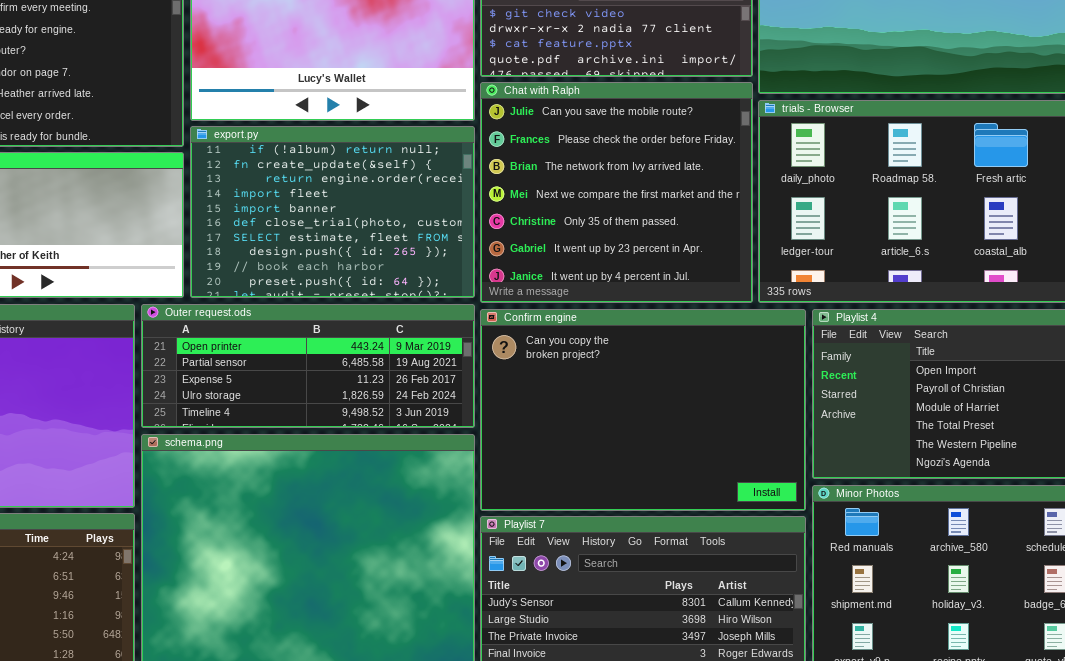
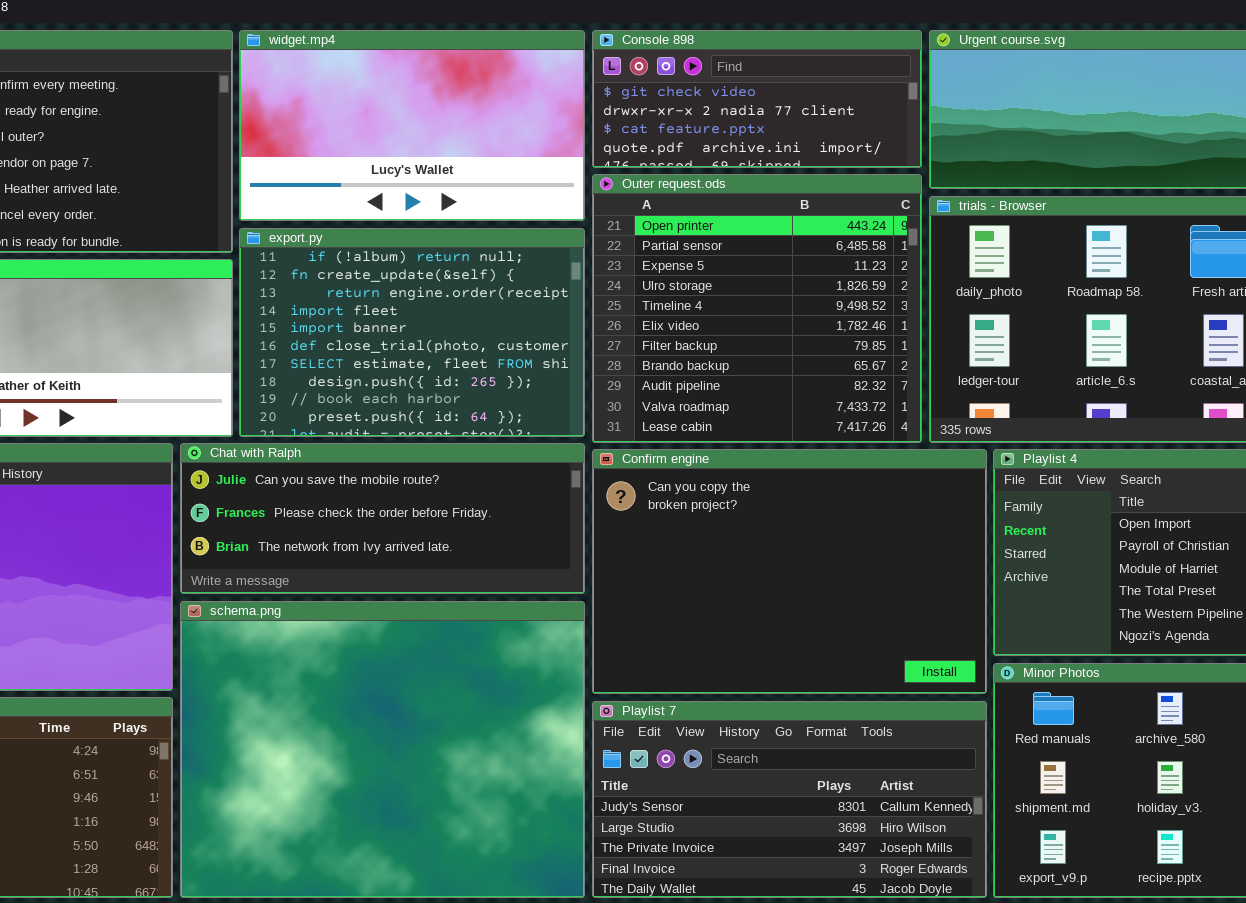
Chat with Ralph: [480,82,753,303] -> [180,443,585,594], moved, resized
Outer request.ods: [141,304,475,428] -> [592,174,922,443], moved, resized

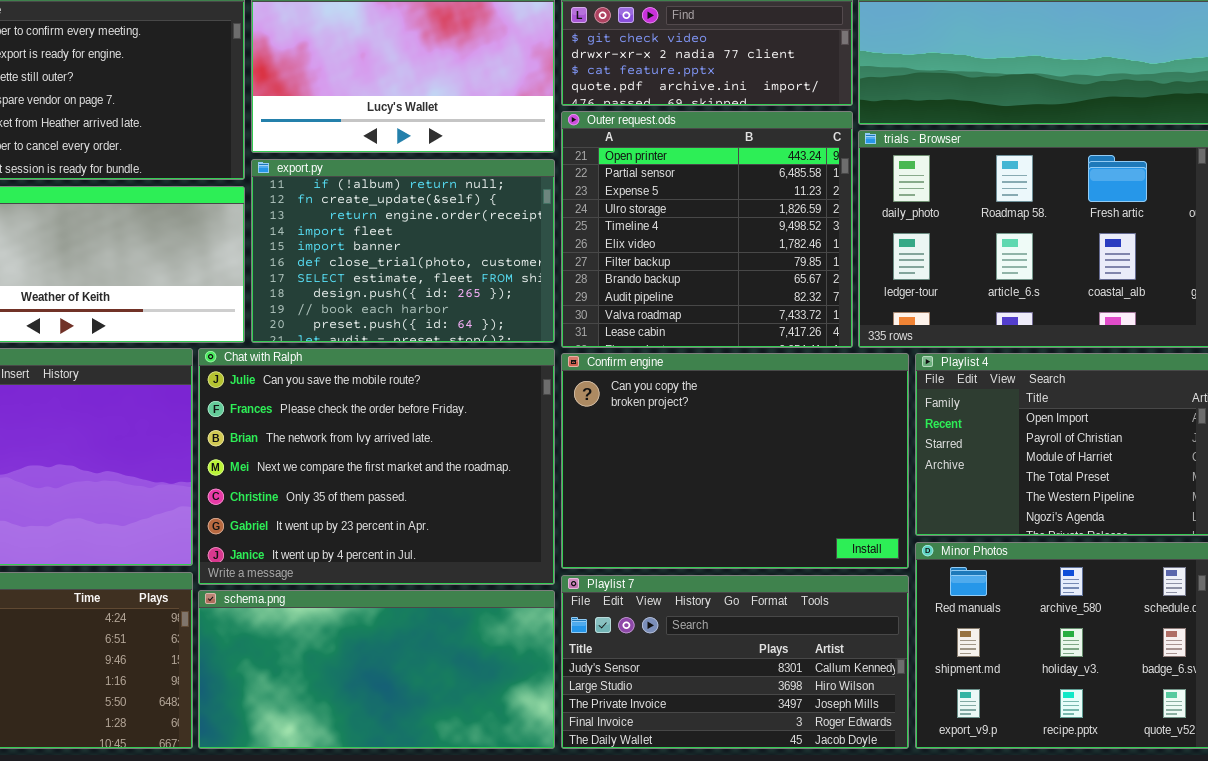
Chat with Ralph: [180,443,585,594] -> [198,348,555,585], resized
schema.png: [180,601,585,898] -> [198,590,555,749], resized

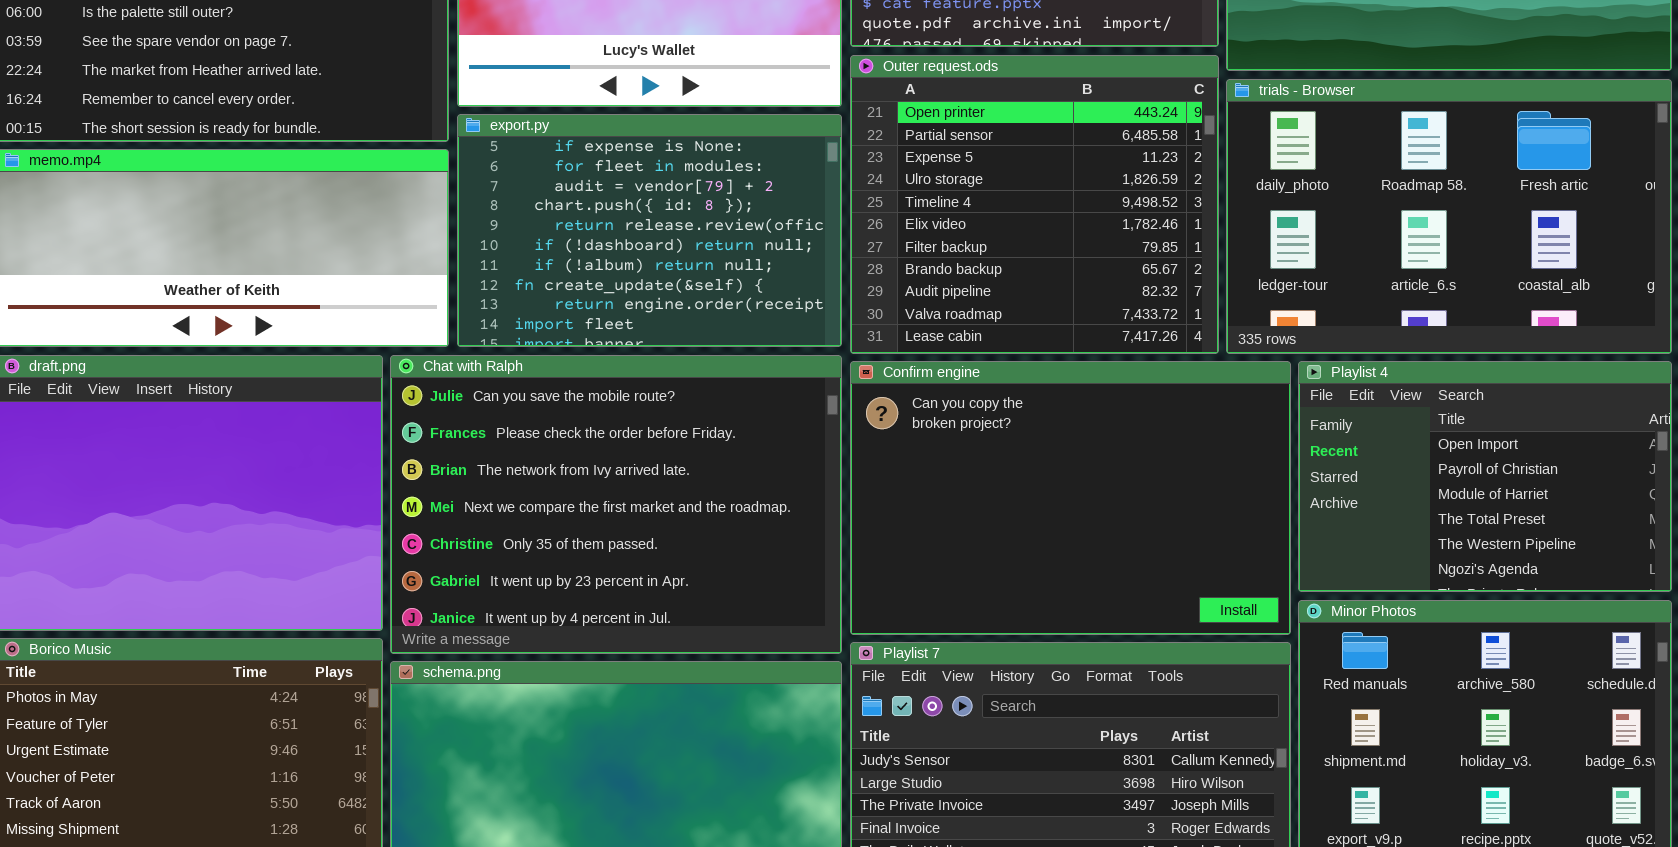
export.py: [251,159,555,343] -> [457,114,842,347], scrolled up 6 rows

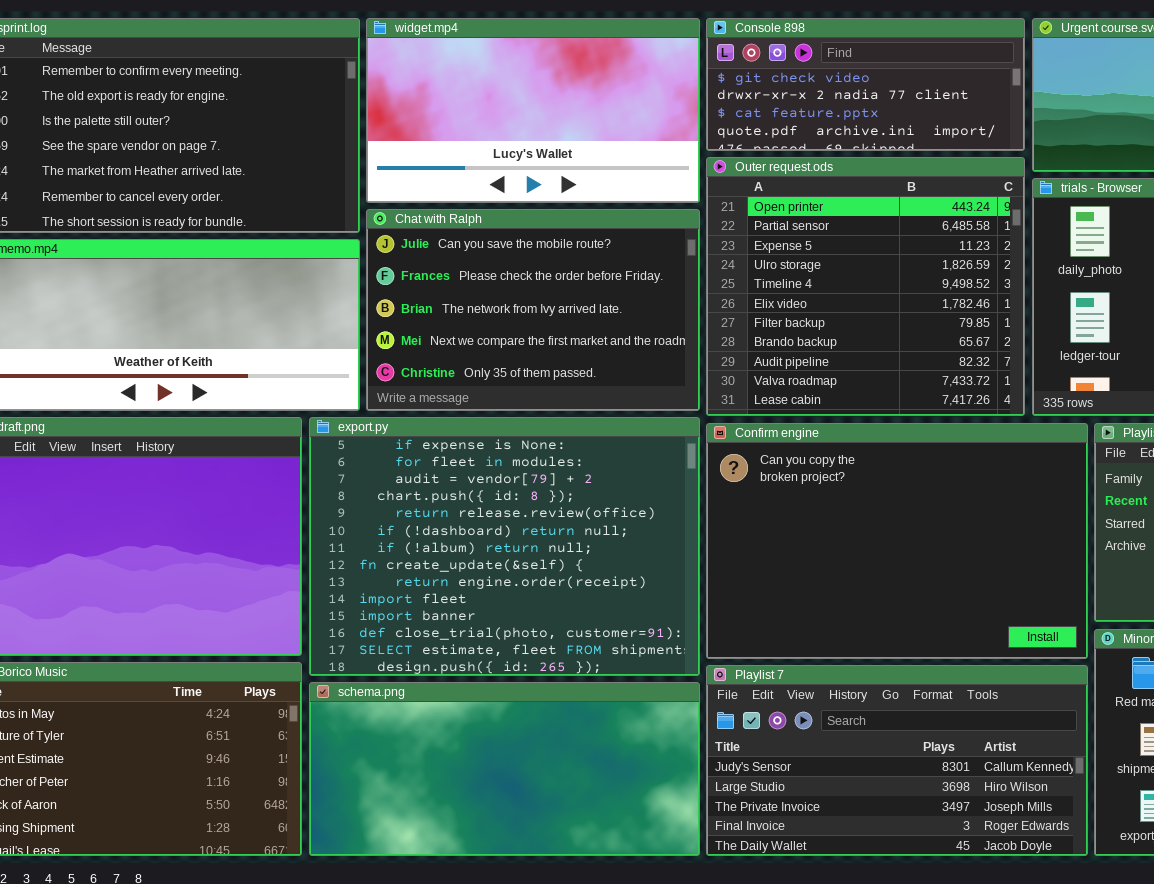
export.py: [457,114,842,347] -> [309,417,700,676], moved, resized
Chat with Ralph: [390,355,842,654] -> [366,209,700,411], moved, resized

